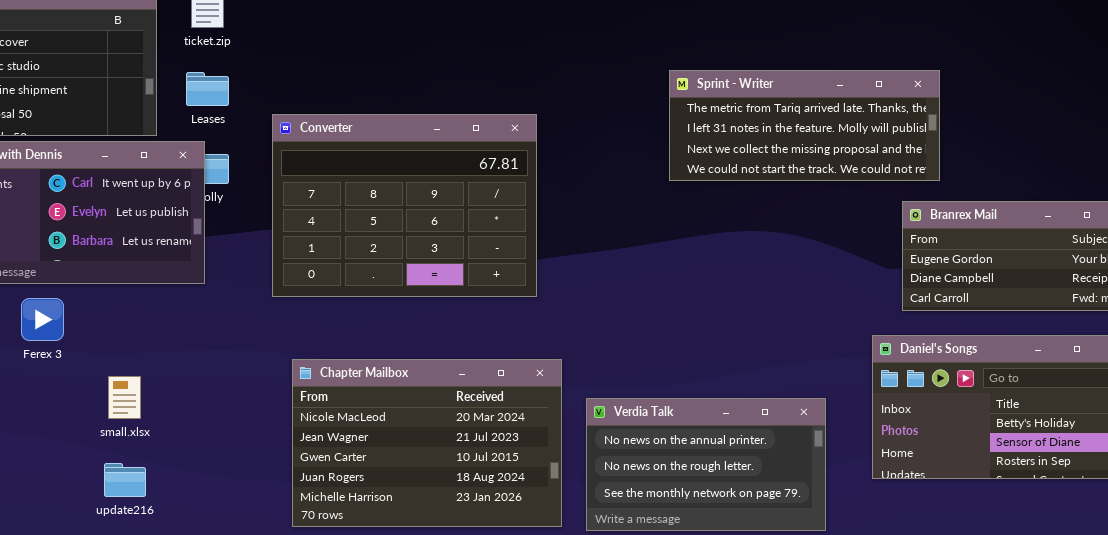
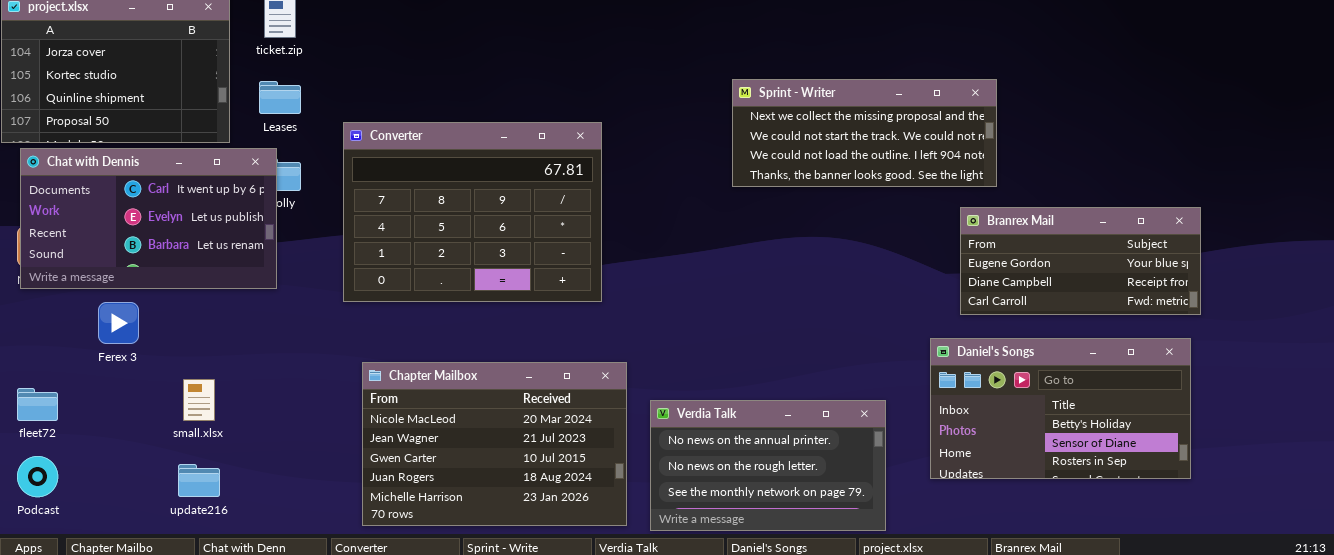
Sprint - Writer: [669,70,940,181] -> [732,79,997,187], scrolled down 2 rows

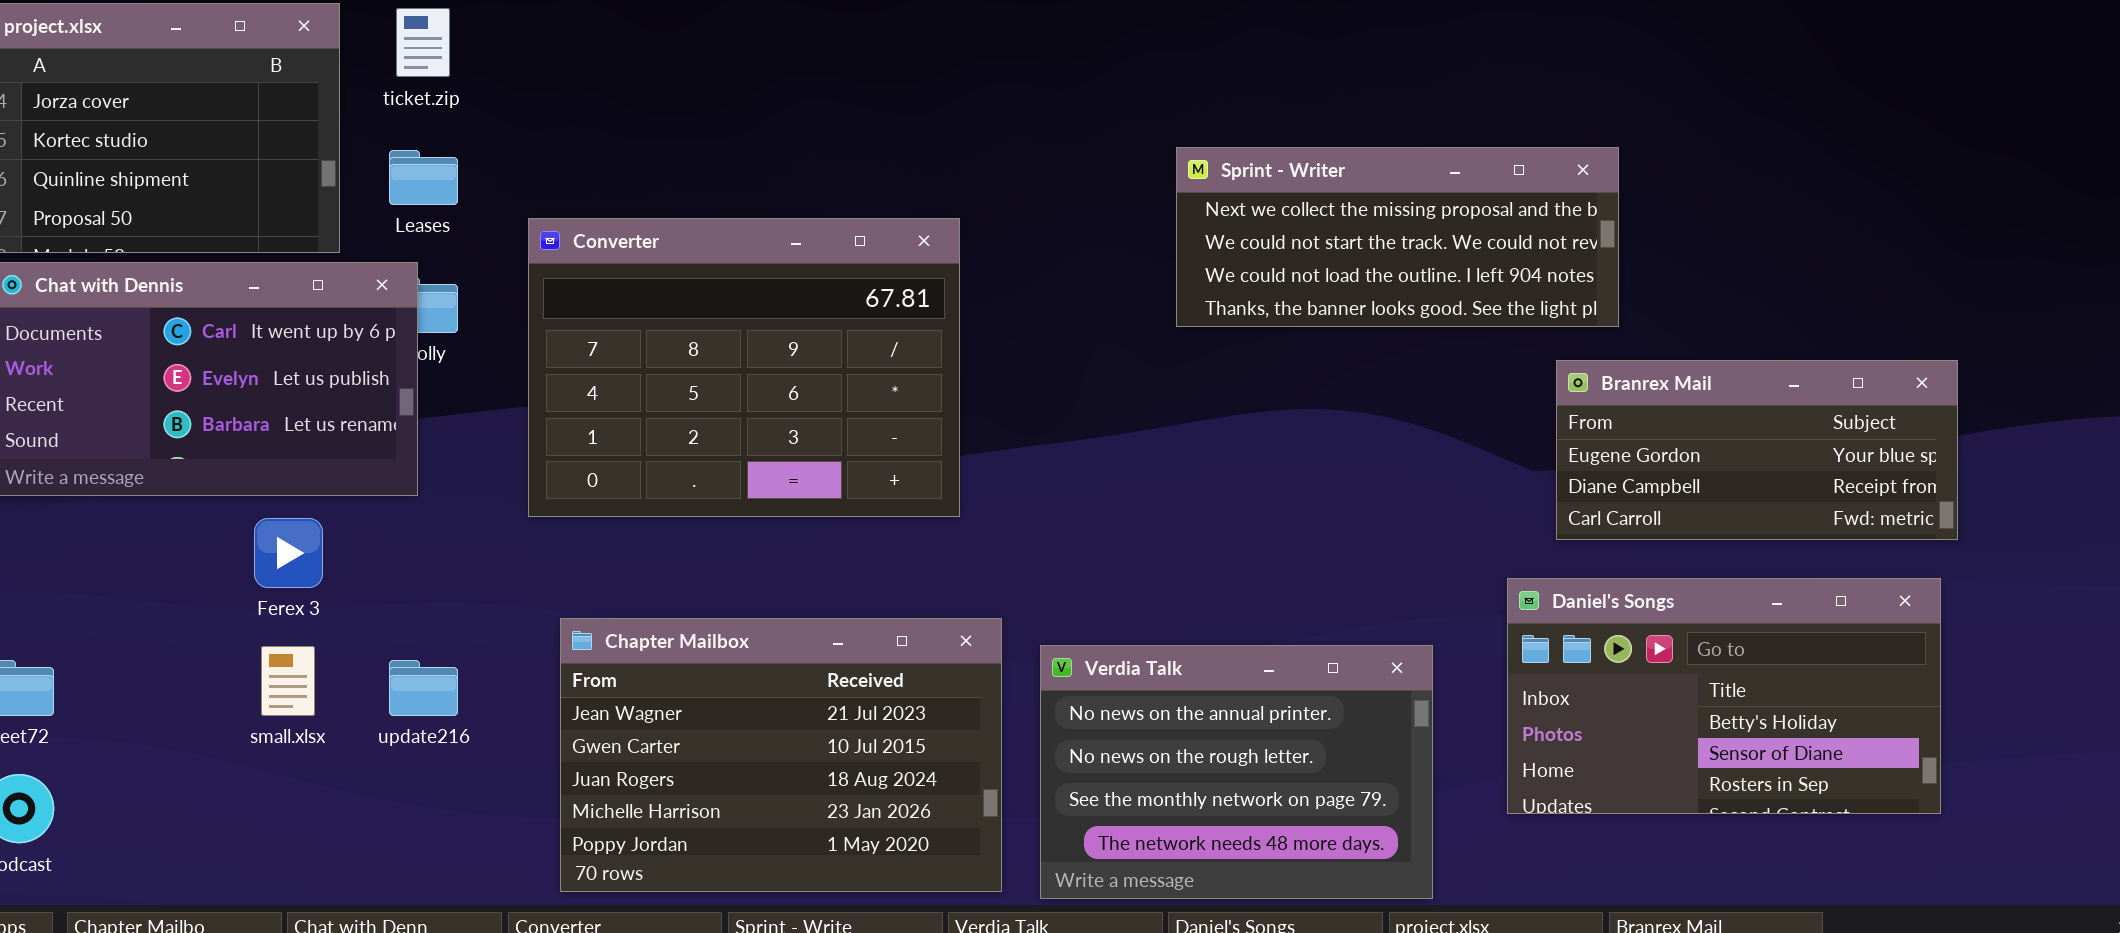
Ferex 3: [98,302,139,344] -> [254,518,323,588], moved
Chapter Mailbox: [362,362,627,526] -> [560,618,1002,892], scrolled down 1 row
Verdia Talk: [650,400,886,531] -> [1040,645,1433,899], resized
update216: [178,464,220,497] -> [389,660,458,716], moved

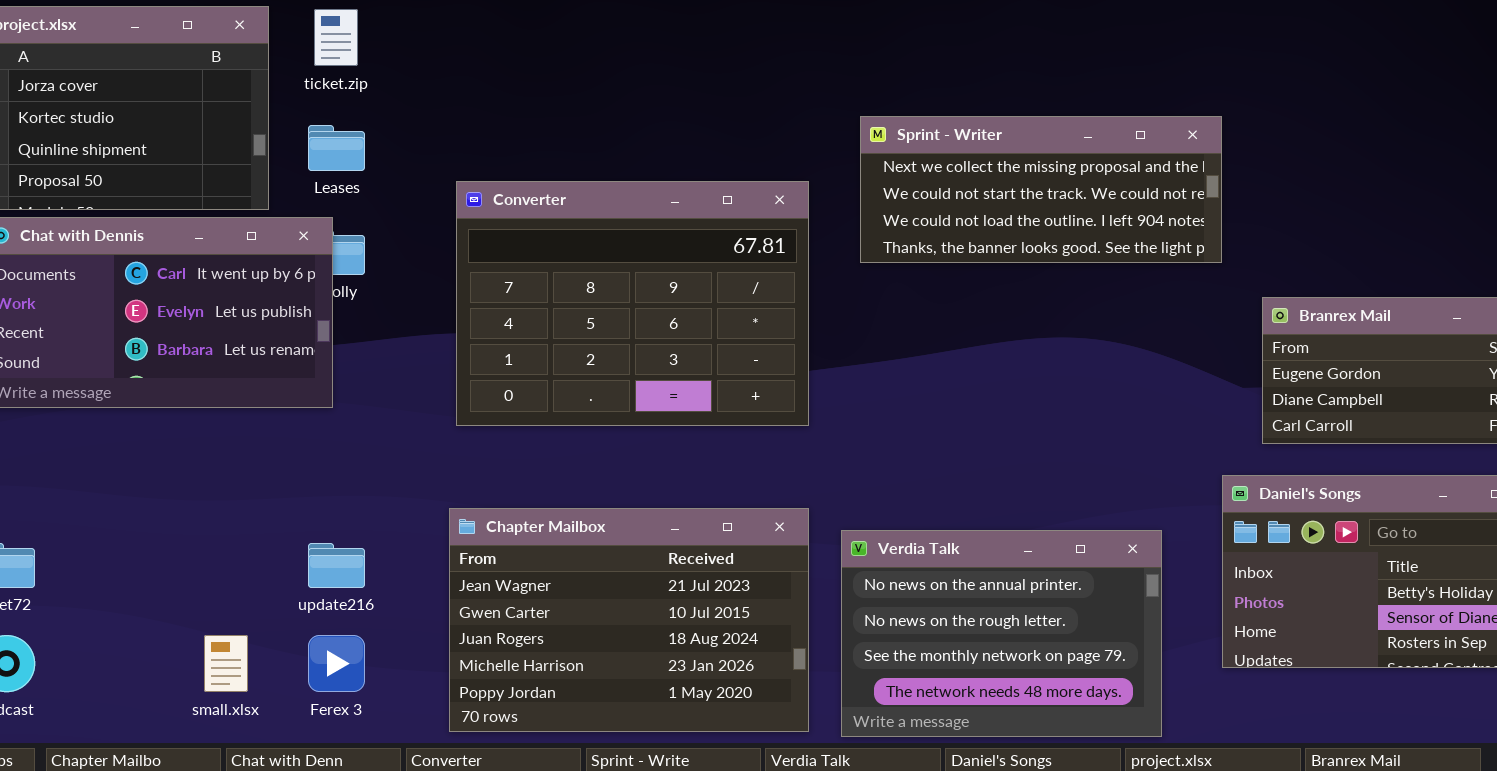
Sprint - Writer: [1176,147,1619,327] -> [860,116,1222,263], moved
Converter: [528,218,960,517] -> [456,181,809,426], moved
Ferex 3: [254,518,323,588] -> [308,635,365,692], moved
small.xlsx: [261,646,315,716] -> [204,635,248,692], moved

